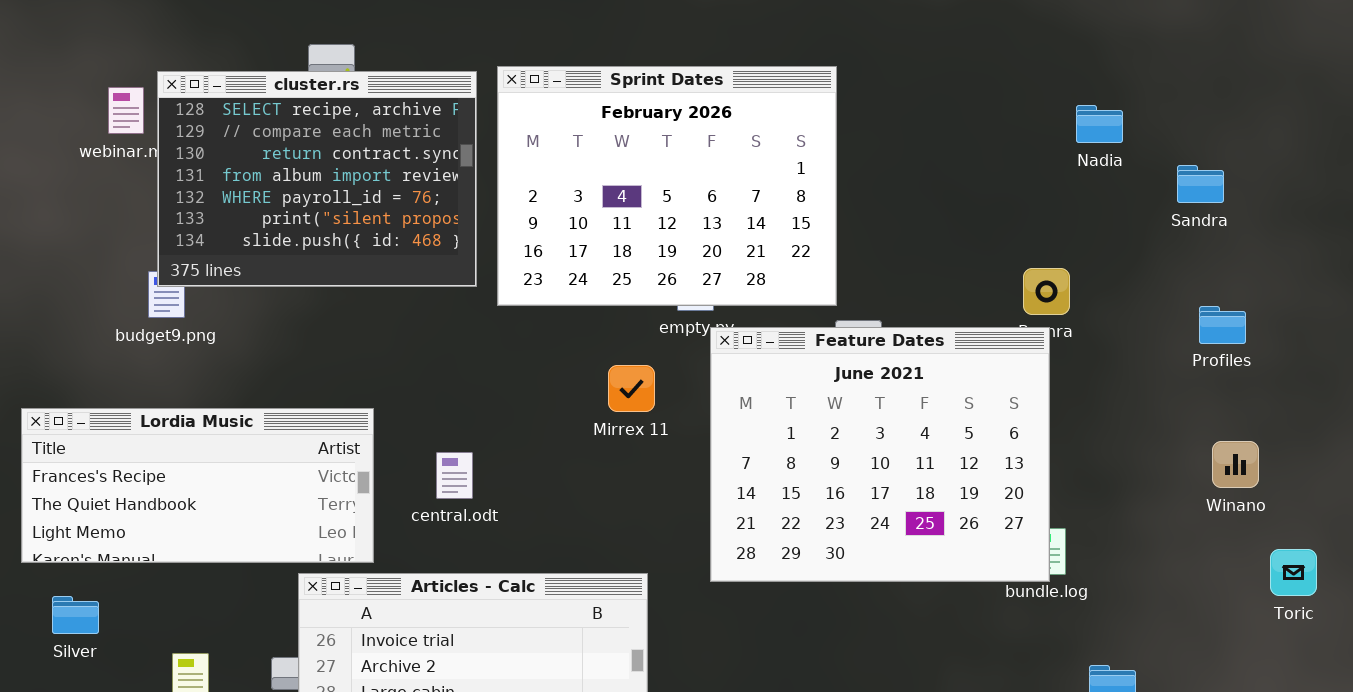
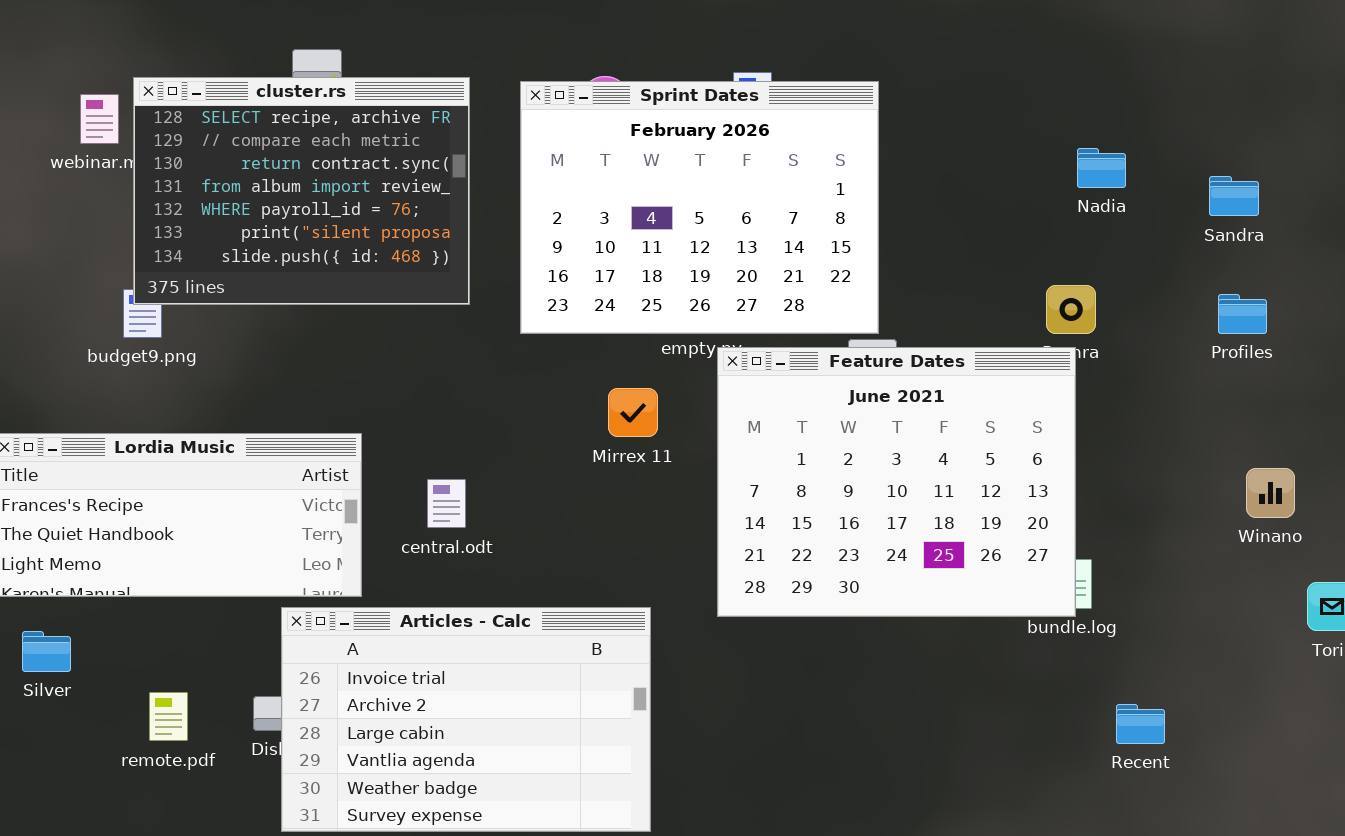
Sprint Dates: [497,66,837,306] -> [520,81,879,334], moved
Nadia: [1076,105,1123,143] -> [1077,148,1126,188], moved
Profiles: [1199,306,1246,344] -> [1218,294,1267,334], moved

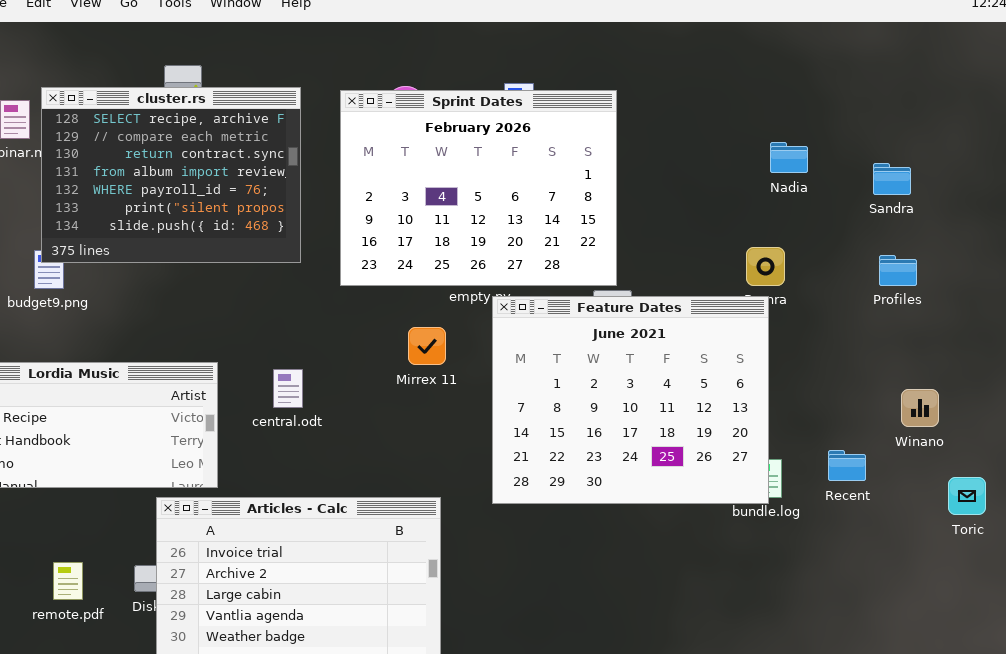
central.odt: [427,479,466,528] -> [273,369,303,408], moved
Recent: [1116,704,1165,744] -> [828,450,866,481], moved

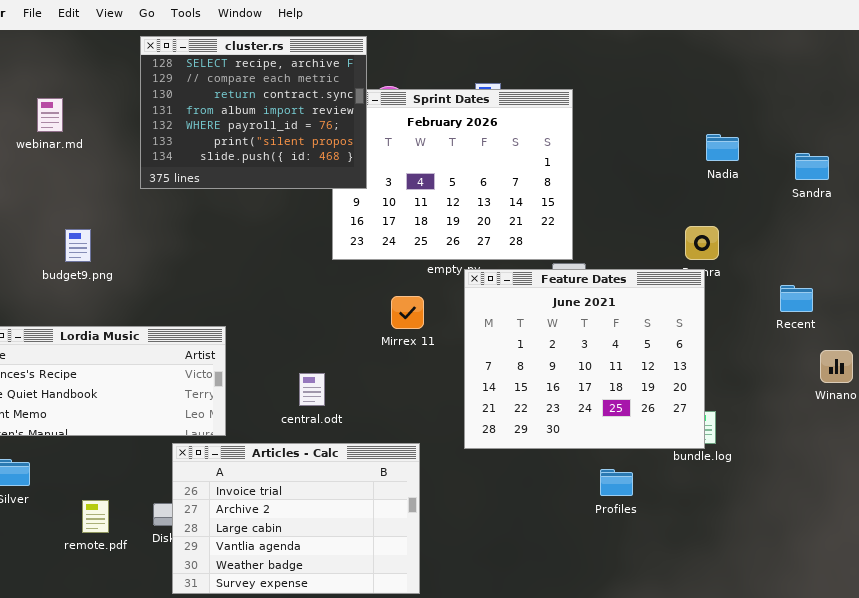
cluster.rs: [41,87,301,263] -> [140,36,367,189], moved
Profiles: [879,255,917,286] -> [600,469,633,496], moved
central.odt: [273,369,303,408] -> [299,373,325,406], moved
Recent: [828,450,866,481] -> [780,285,813,312], moved

